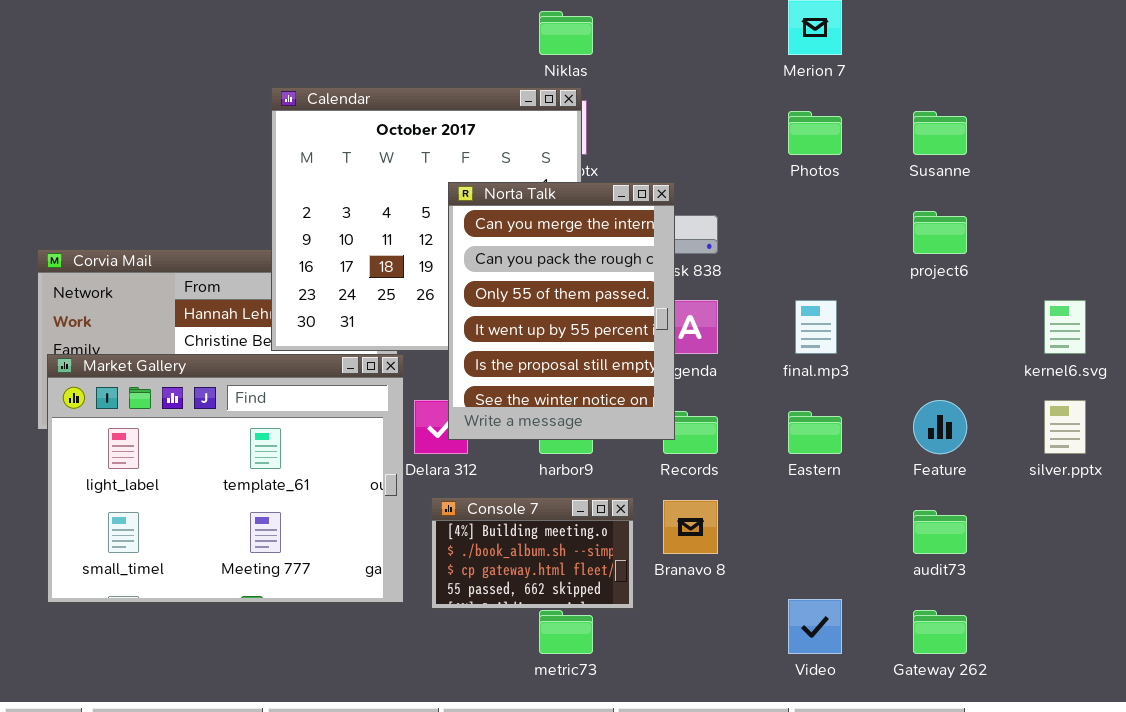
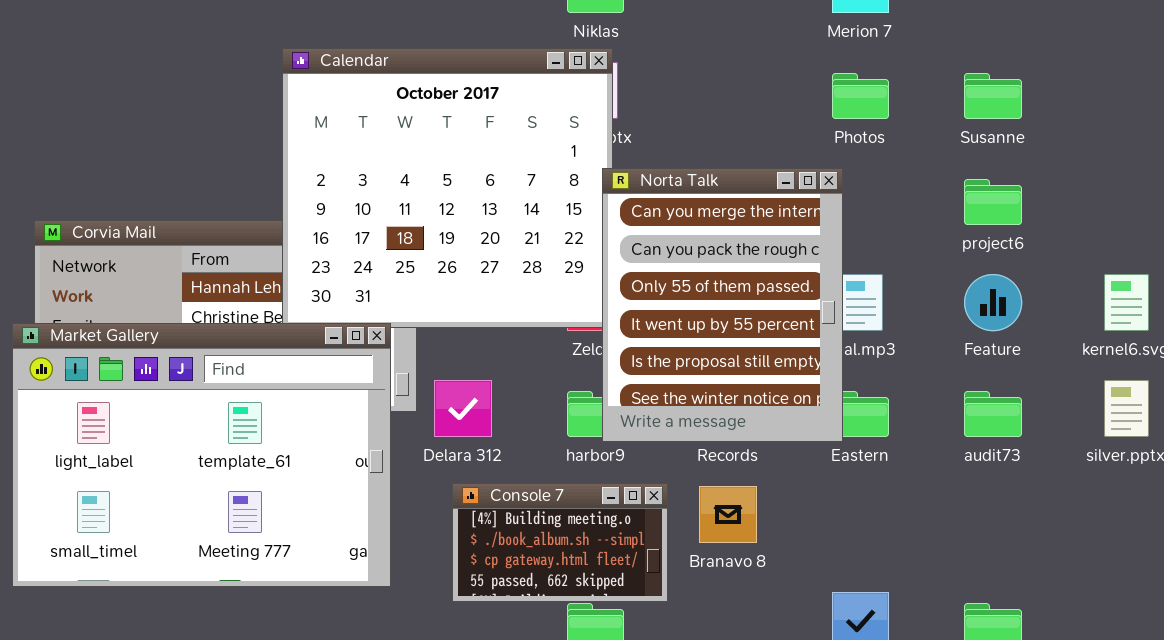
Norta Talk: [448,182,675,440] -> [602,168,843,442], moved
Market Gallery: [47,354,404,603] -> [12,323,391,587], moved
Feature: [913,400,967,454] -> [964,274,1022,331], moved
audit73: [913,510,967,554] -> [964,391,1022,437], moved

